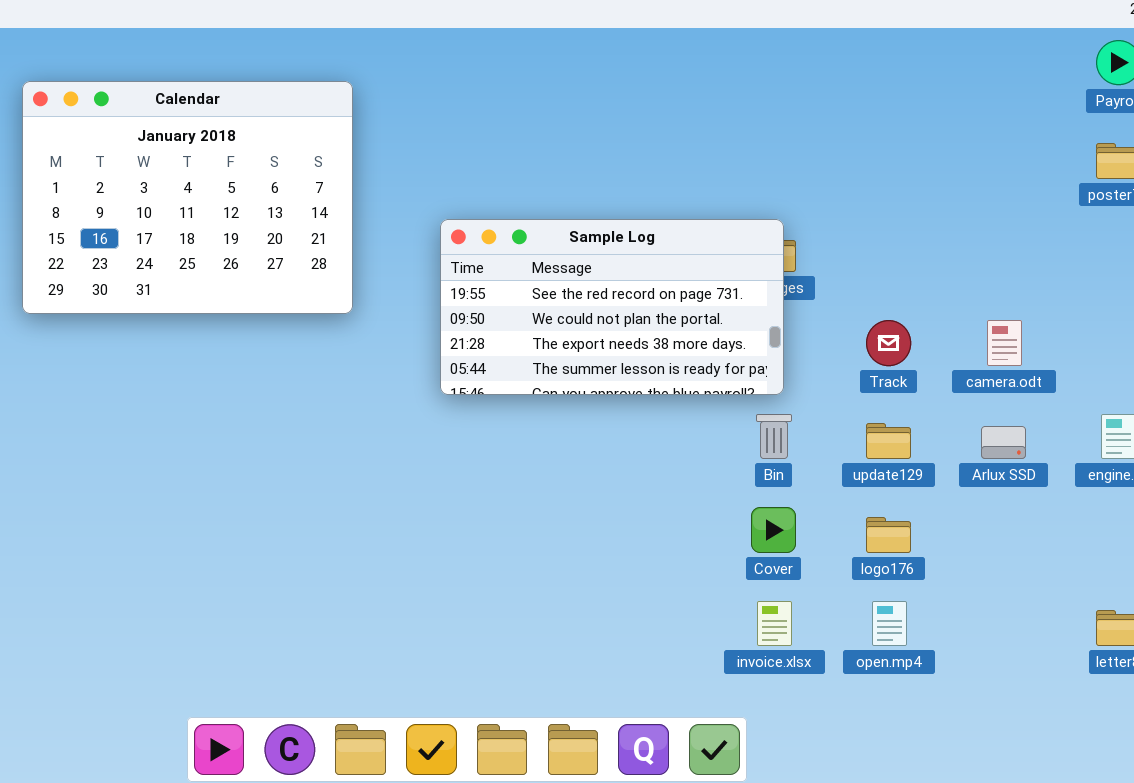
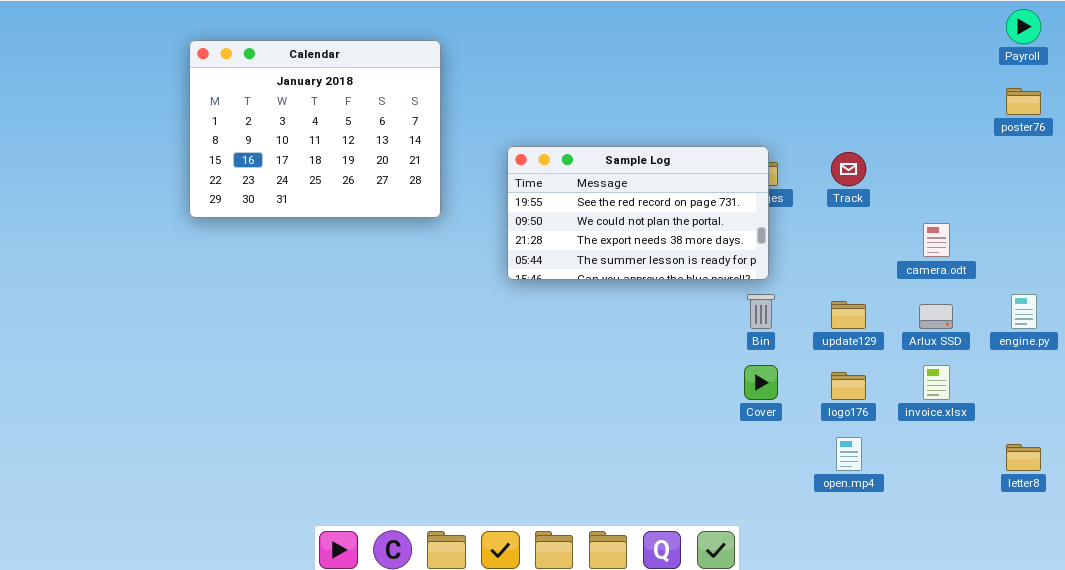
Track: [866,320,911,366] -> [831,152,866,186], moved
invoice.xlsx: [757,601,792,646] -> [923,365,950,400], moved

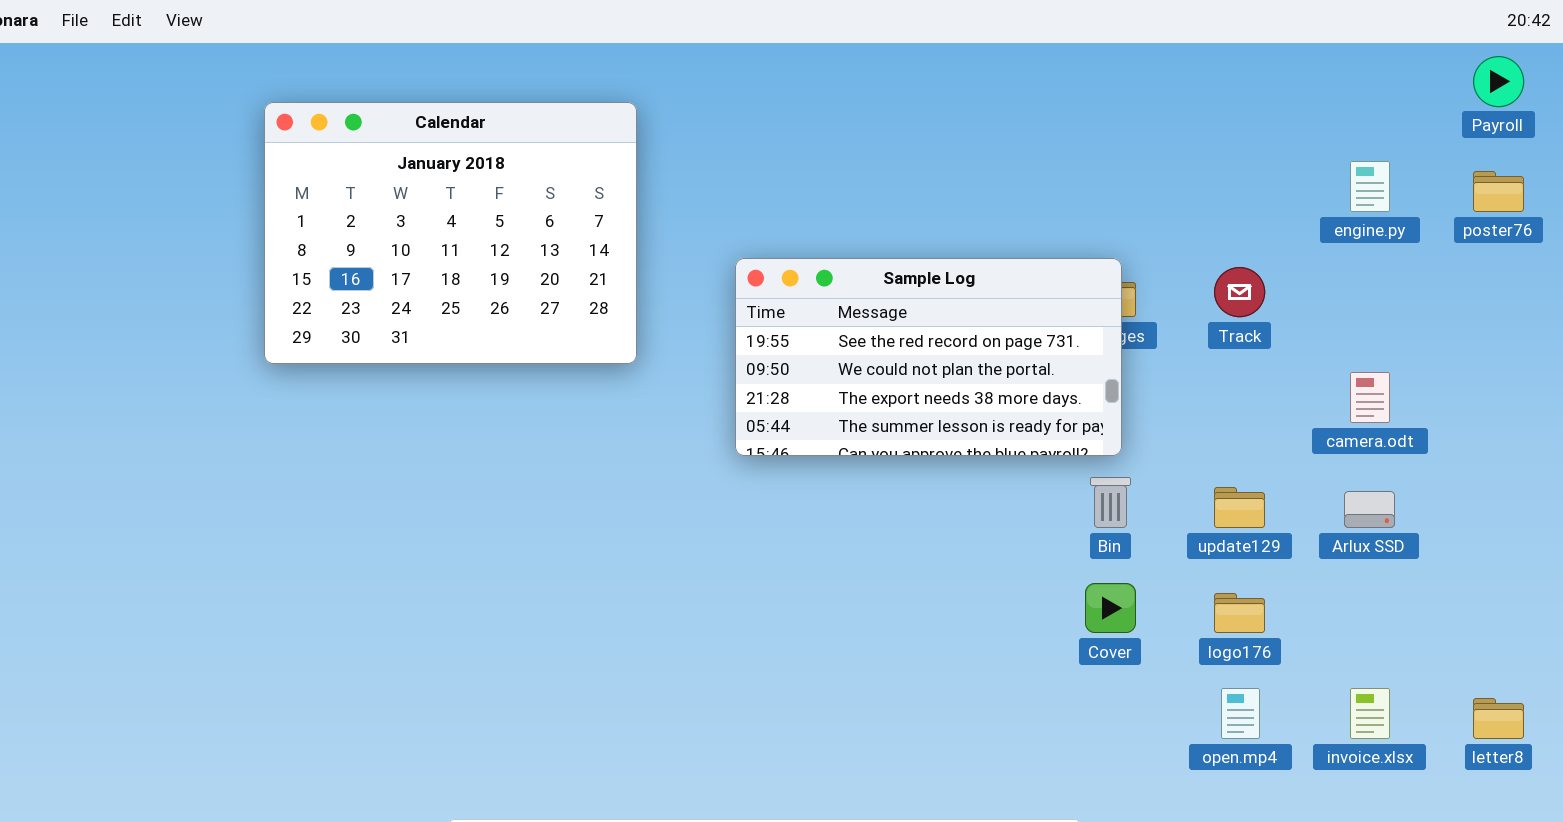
engine.py: [1011,294,1037,329] -> [1350,161,1390,212], moved
invoice.xlsx: [923,365,950,400] -> [1350,688,1390,739], moved

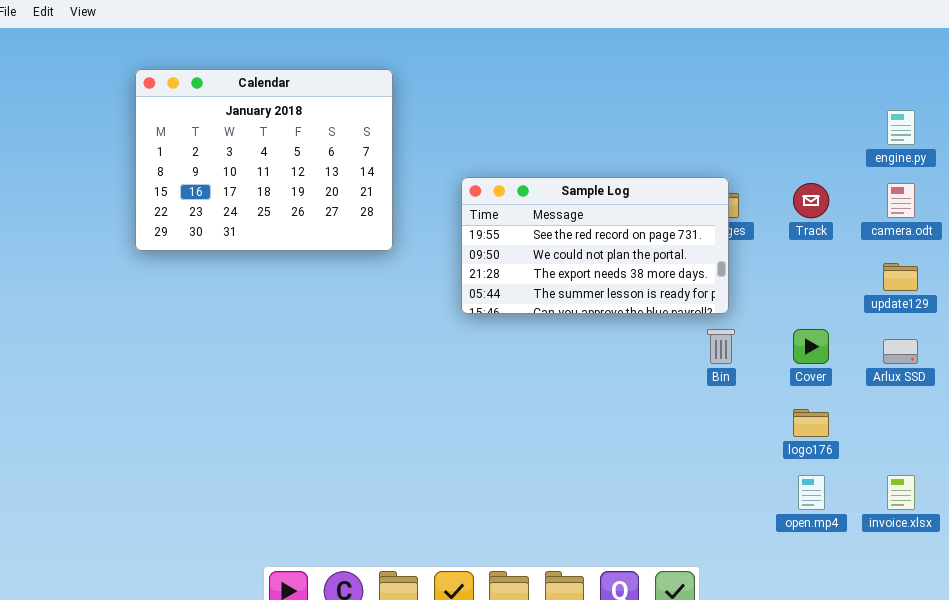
camera.odt: [1350,372,1390,423] -> [887,183,915,218], moved
update129: [1214,487,1265,528] -> [883,263,918,291], moved
Cover: [1085,583,1136,633] -> [793,329,829,364], moved

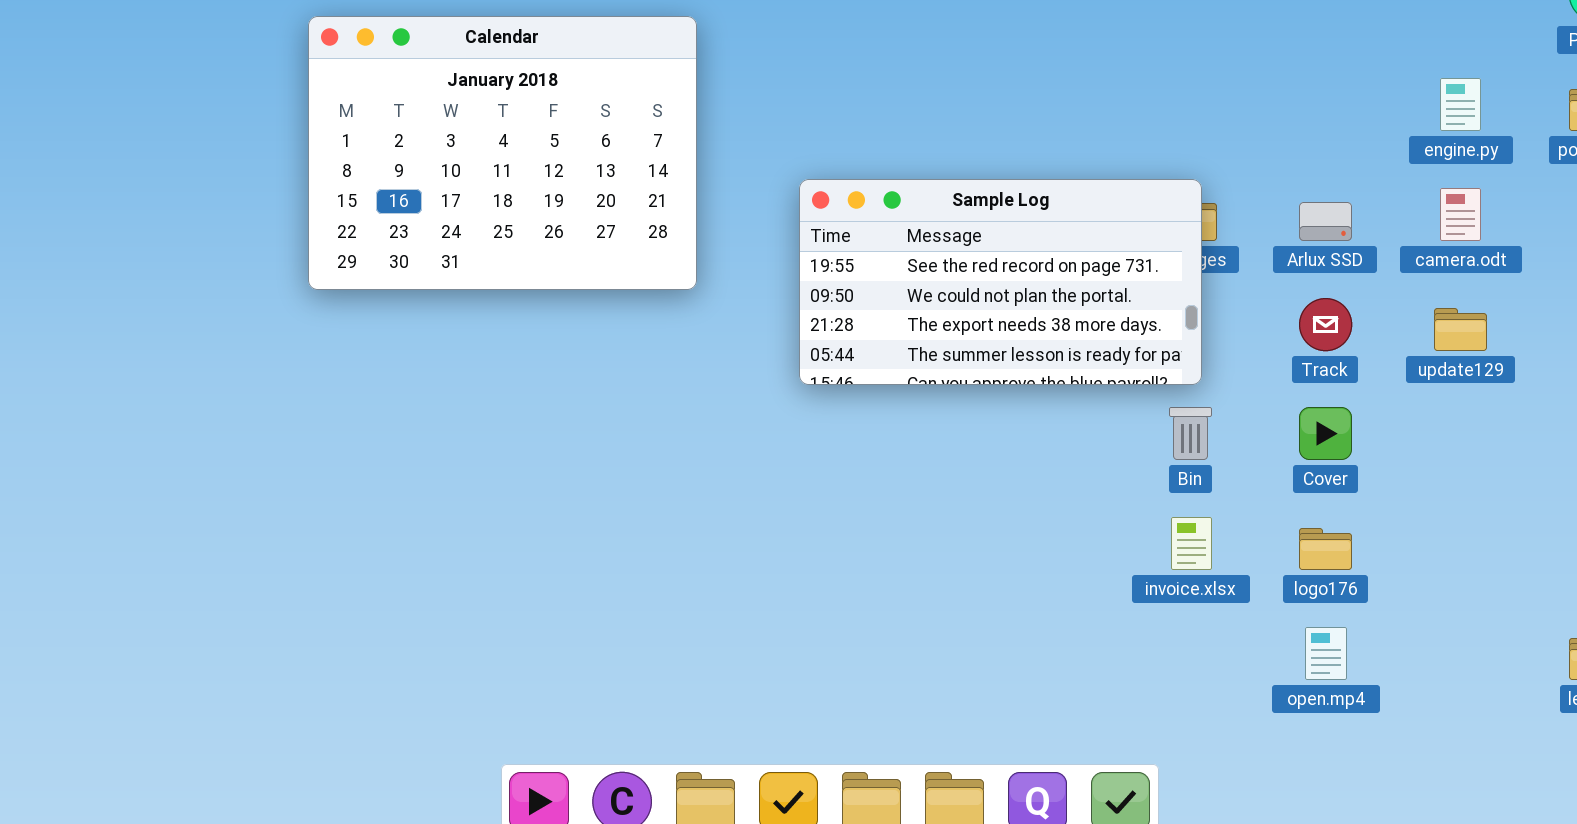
Track: [793,183,829,218] -> [1299,298,1352,351], moved
Arlux SSD: [883,339,918,364] -> [1299,202,1352,241], moved
invoice.xlsx: [887,475,915,510] -> [1171,517,1212,570], moved

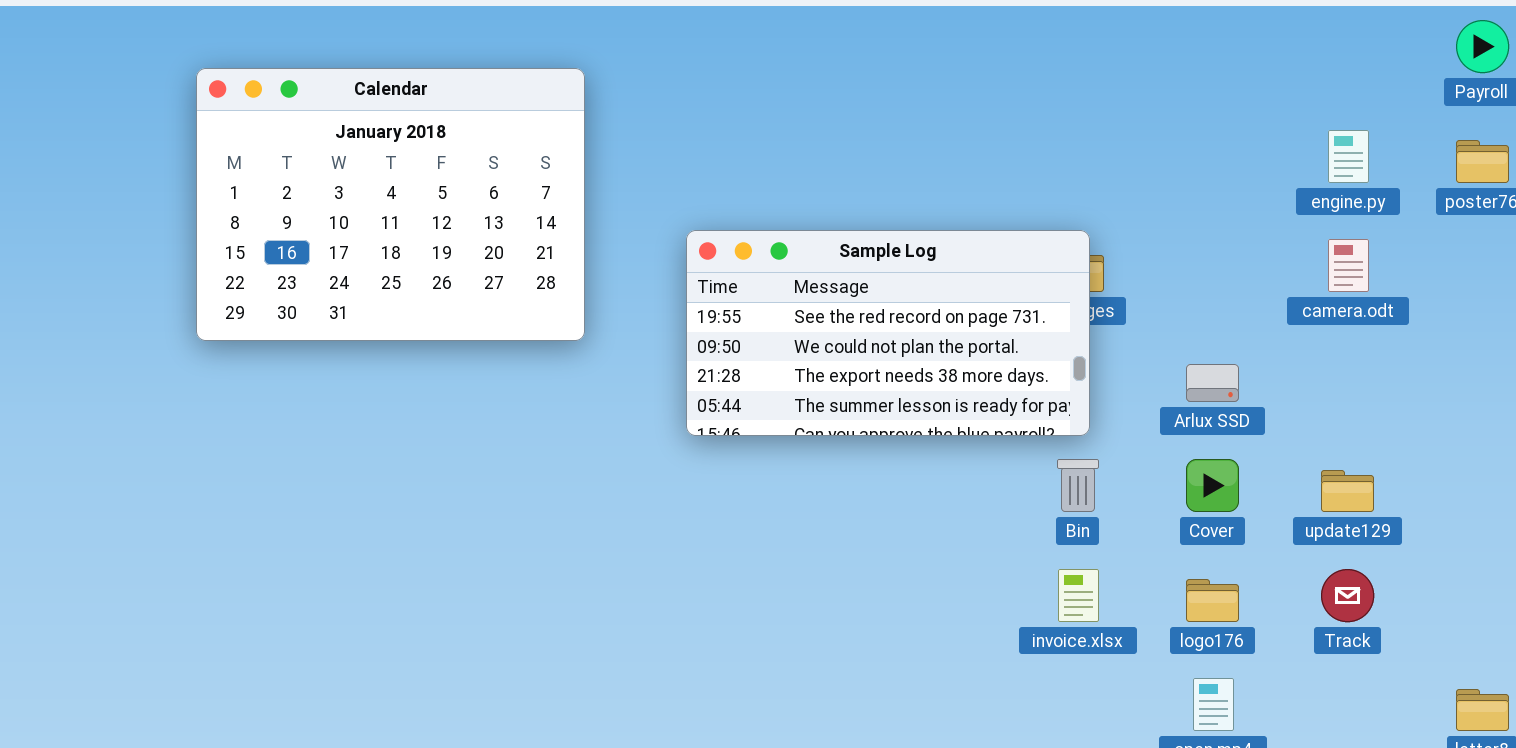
Arlux SSD: [1299,202,1352,241] -> [1186,364,1239,402], moved
Track: [1299,298,1352,351] -> [1321,569,1374,622], moved
update129: [1434,308,1487,351] -> [1321,470,1374,512], moved

